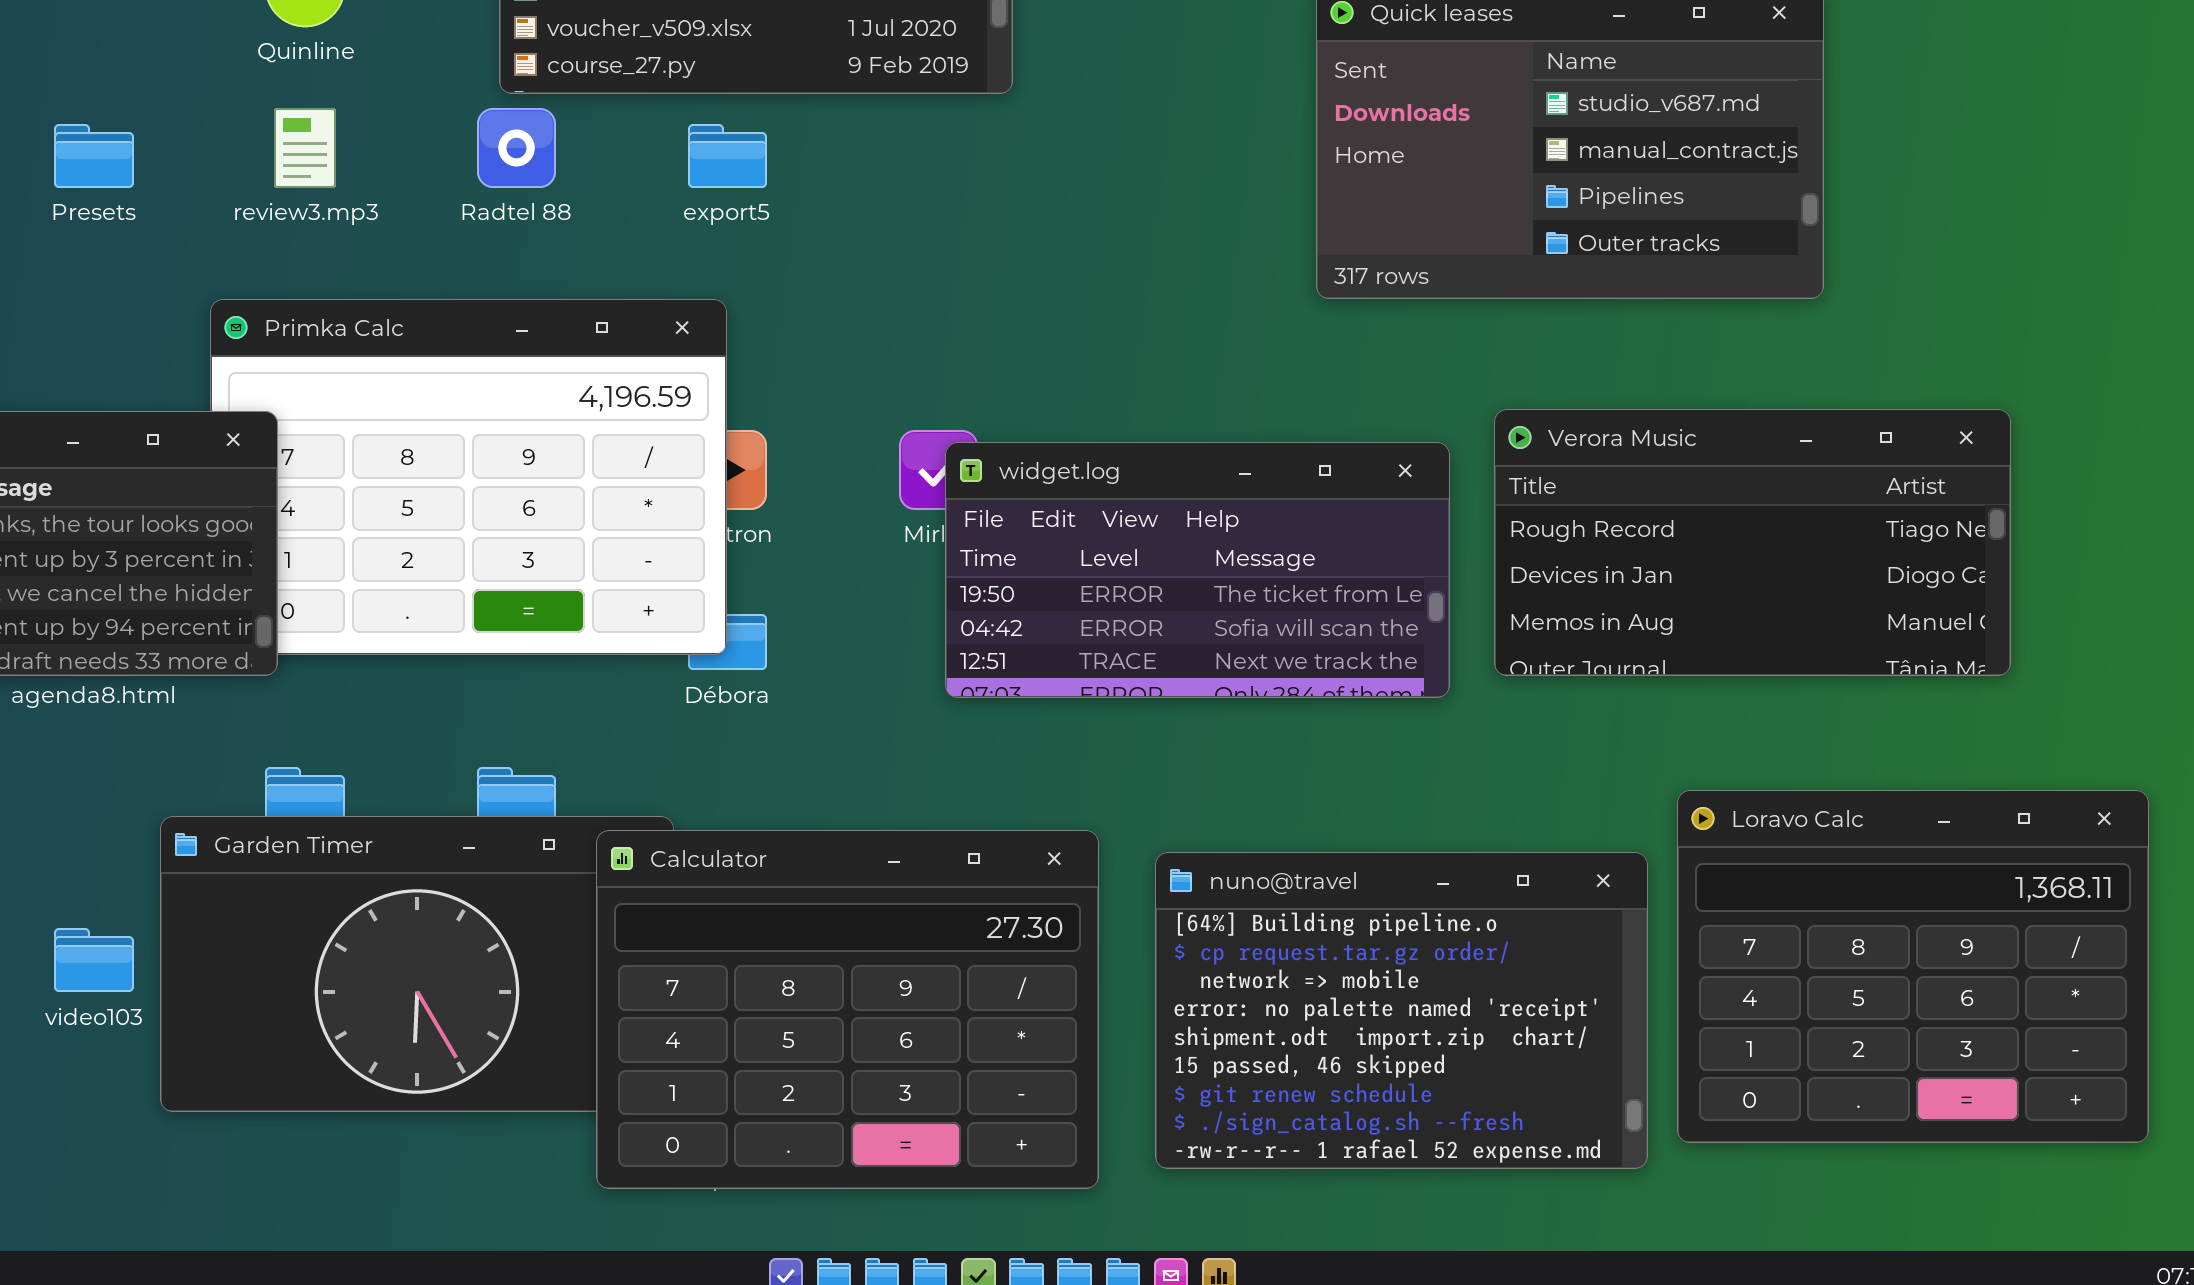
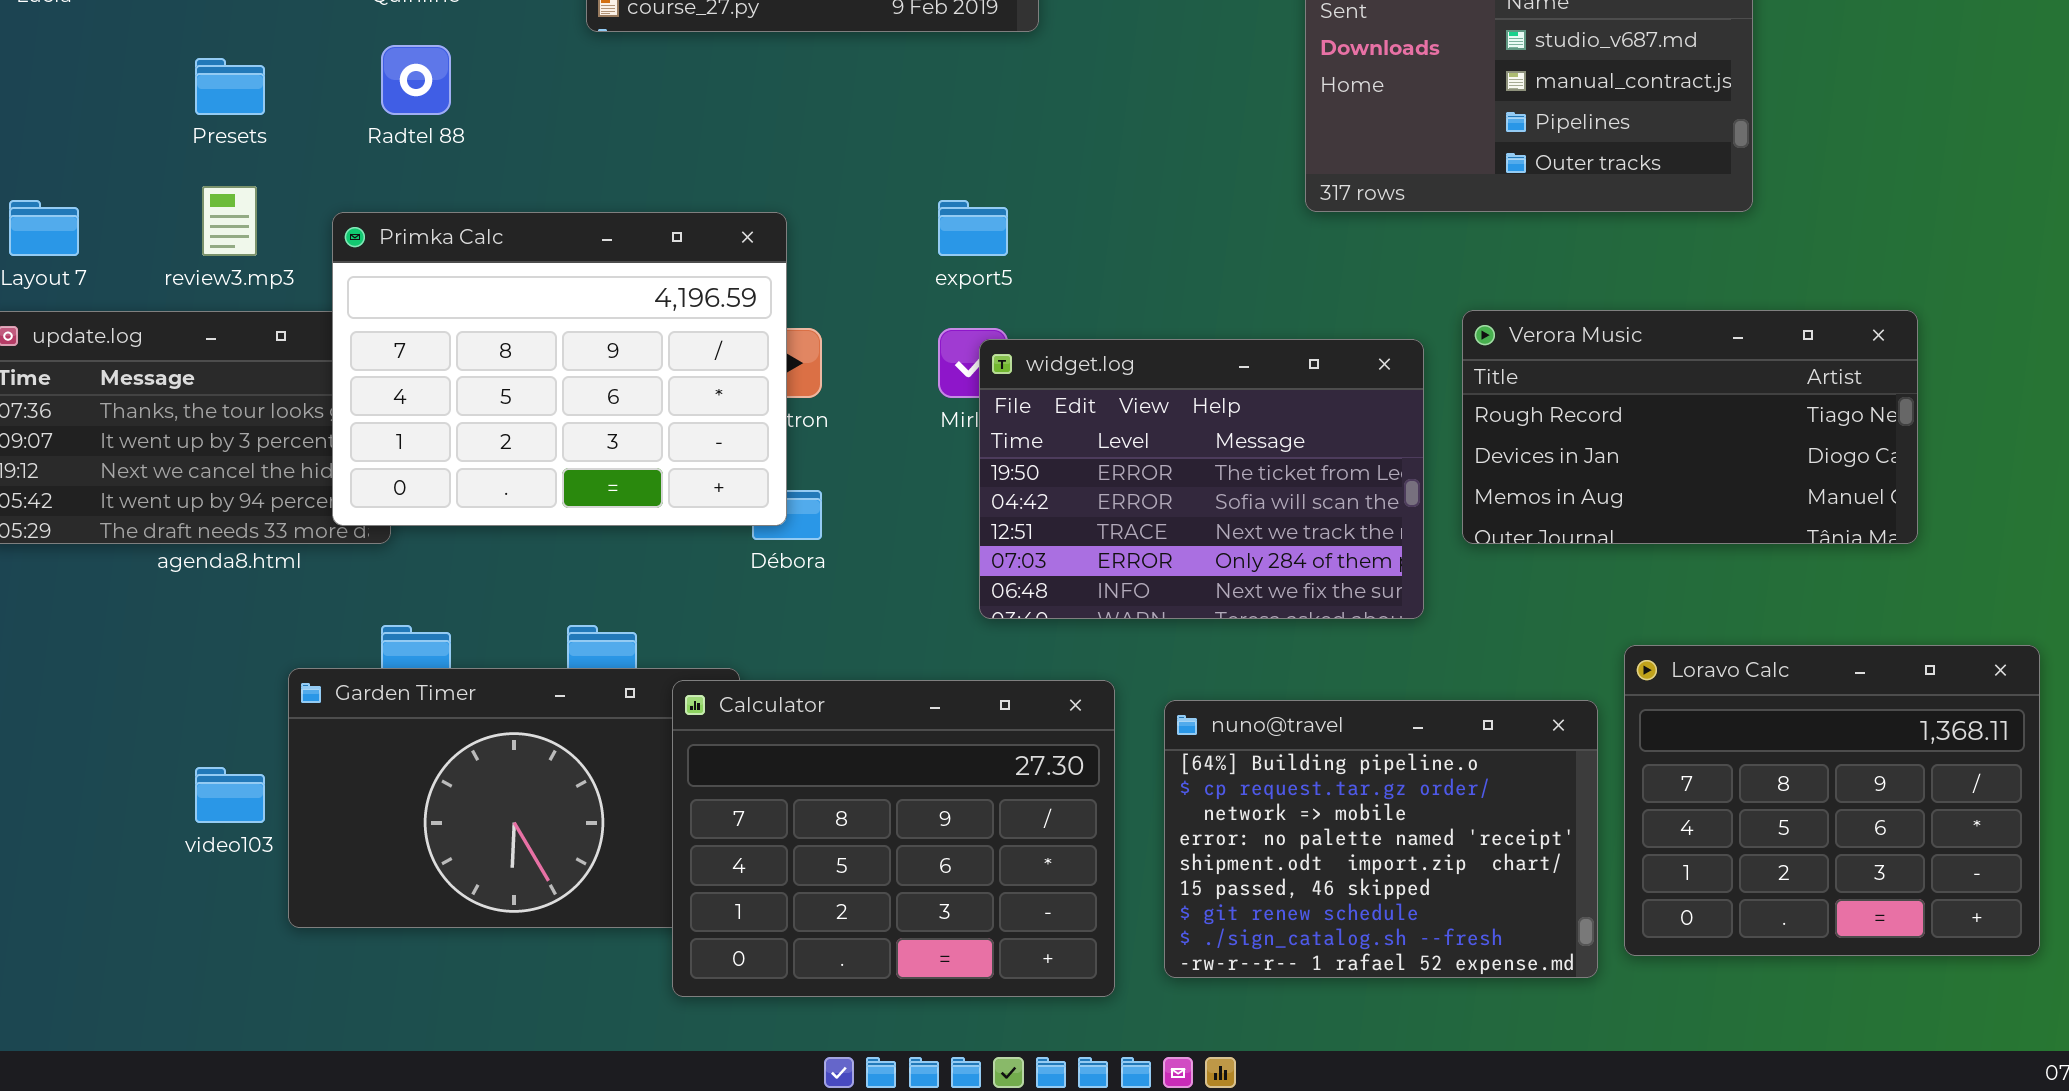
review3.mp3: [274,108,336,188] -> [202,186,257,256], moved
Radtel 88: [477,108,556,188] -> [381,45,451,115], moved
export5: [688,124,767,188] -> [938,200,1008,256], moved
Primka Calc: [210,299,727,655] -> [332,212,787,526], raised
widget.log: [945,442,1450,698] -> [979,339,1424,619], resized

